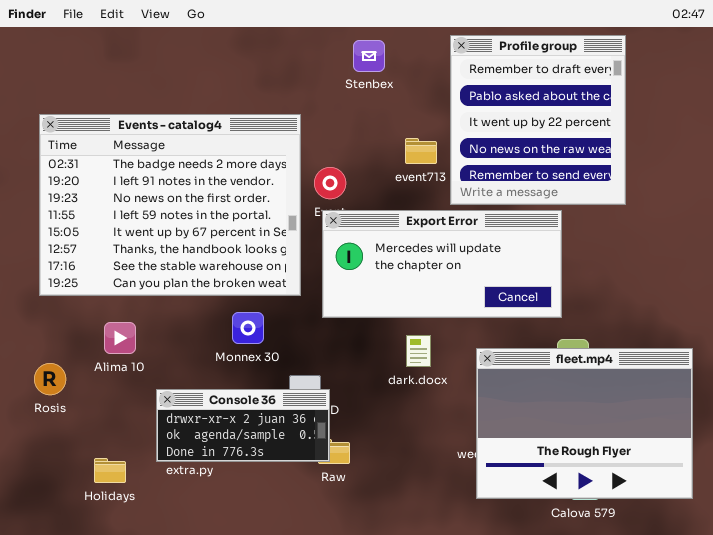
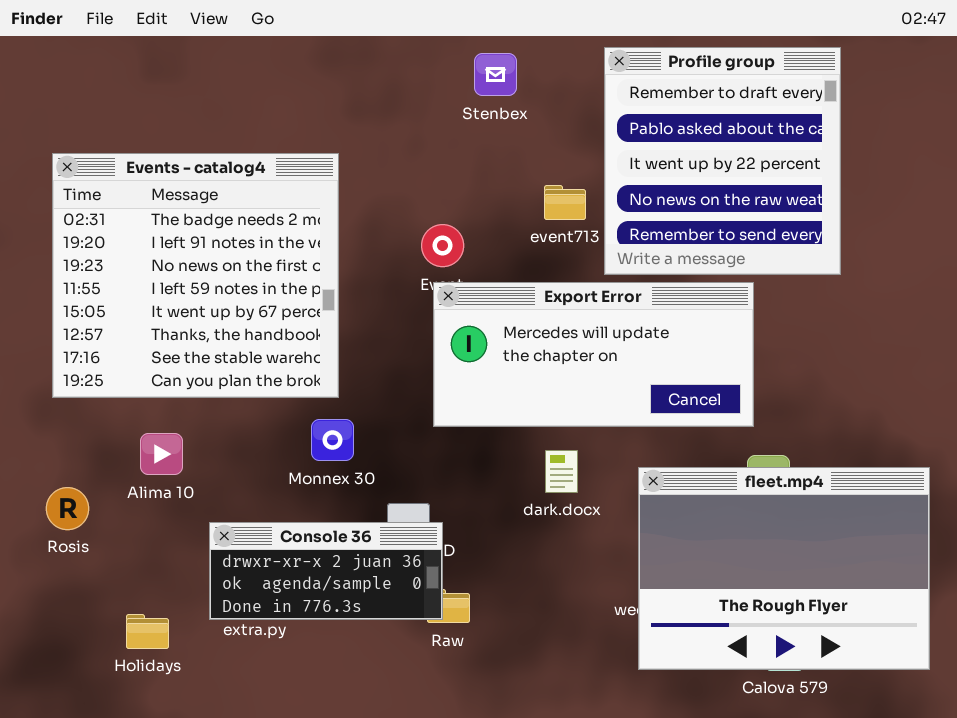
Events - catalog4: [39,114,301,296] -> [52,153,339,398], resized

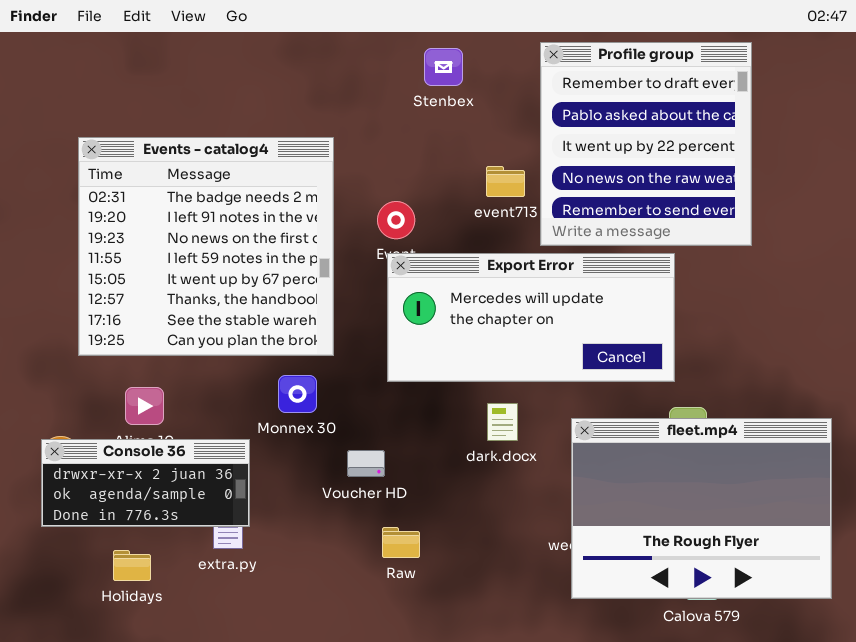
Events - catalog4: [52,153,339,398] -> [78,137,334,356], moved
Console 36: [209,522,443,620] -> [41,439,250,527], moved

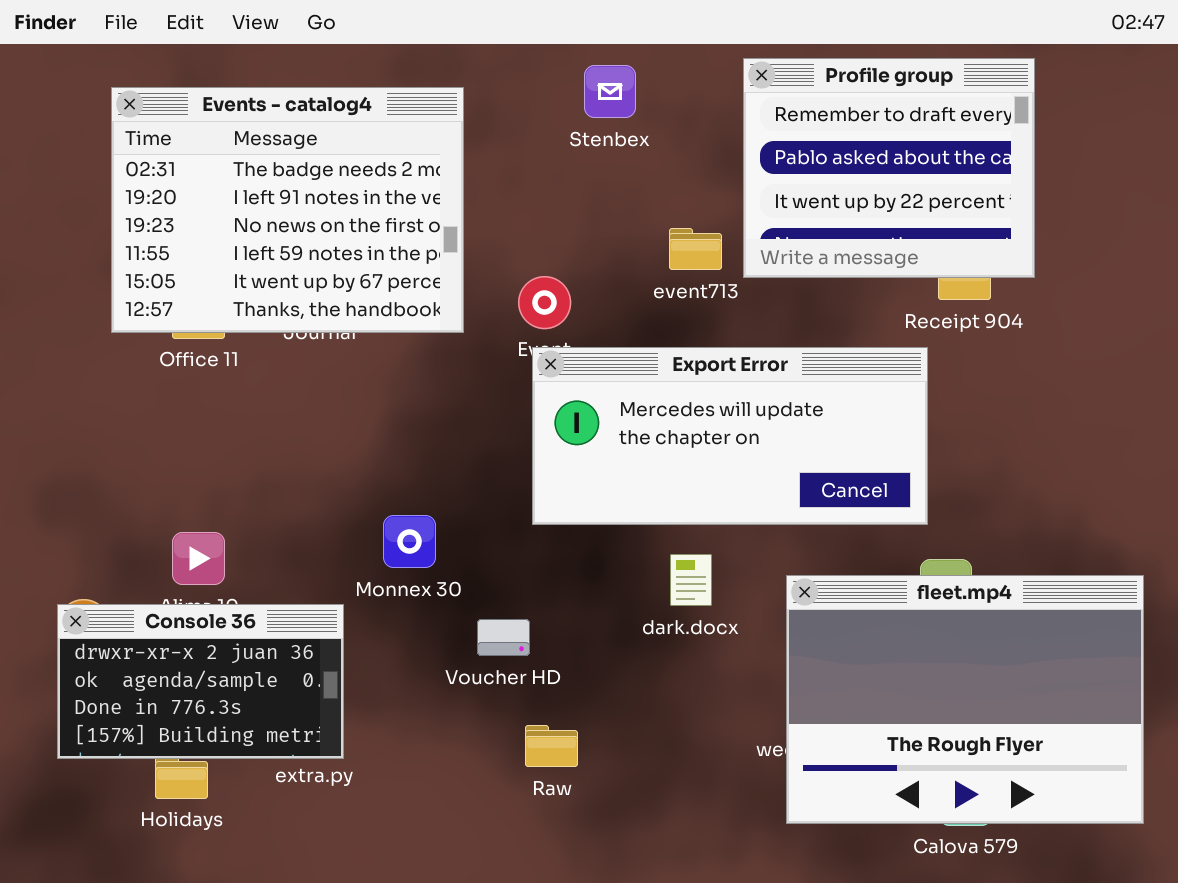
Profile group: [540,42,752,246] -> [743,58,1035,278], resized
Events - catalog4: [78,137,334,356] -> [111,87,464,333], moved, resized
Console 36: [41,439,250,527] -> [57,604,344,759], resized

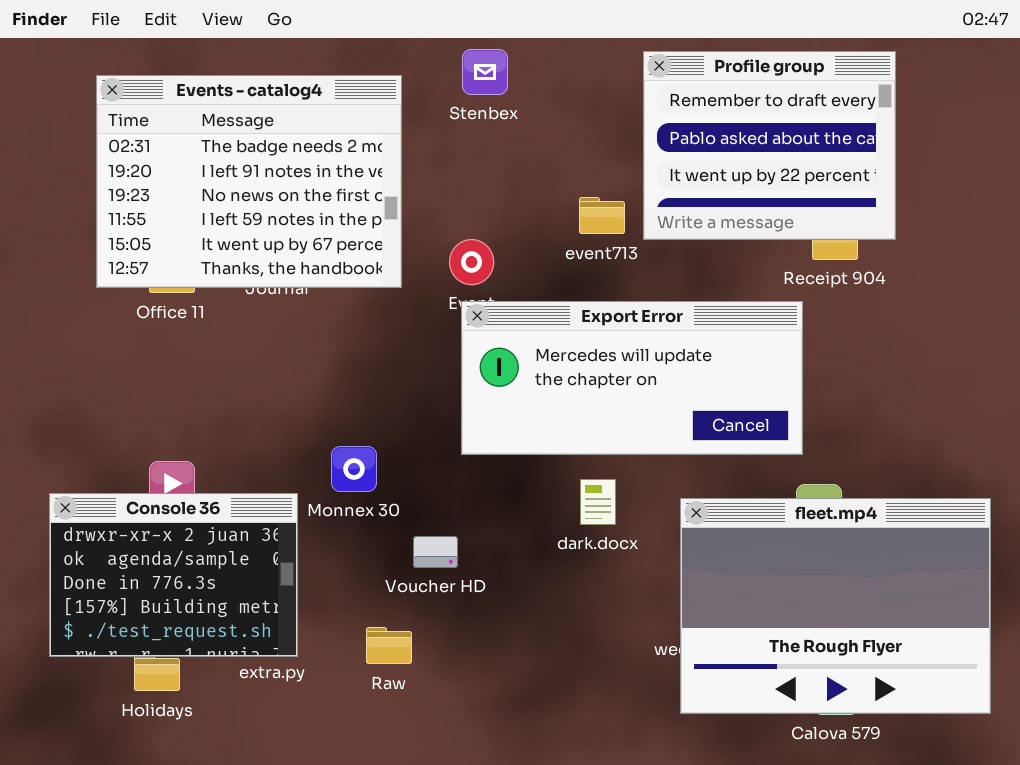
Stenbex: [584,65,636,118] -> [462,49,508,95], moved
Console 36: [57,604,344,759] -> [49,493,298,657], resized
Raw: [525,725,578,767] -> [366,627,412,664], moved

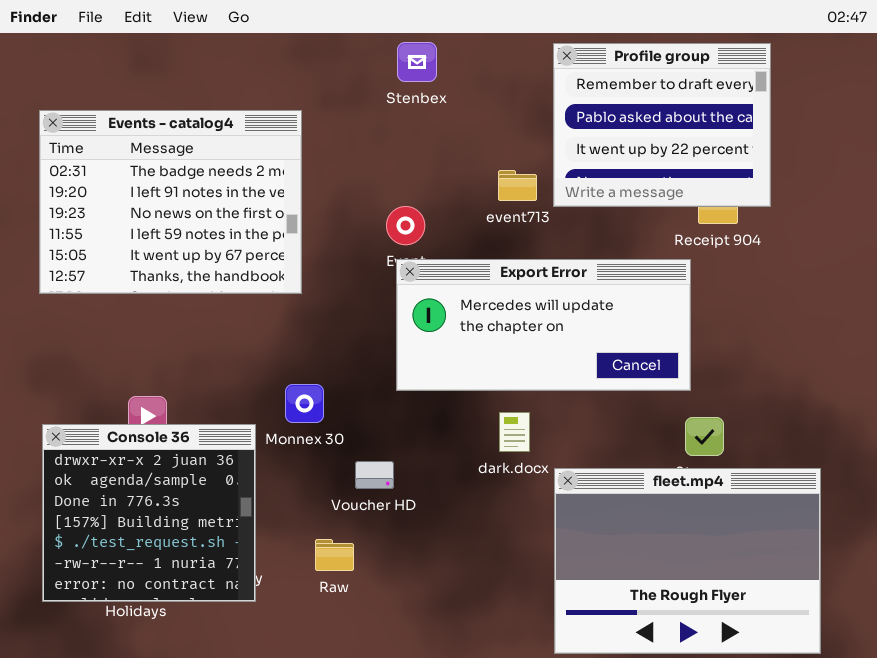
Events - catalog4: [96,75,402,288] -> [39,110,302,294], moved
Console 36: [49,493,298,657] -> [42,424,256,602], resized
fleet.mp4: [680,498,991,714] -> [554,468,821,654], moved

